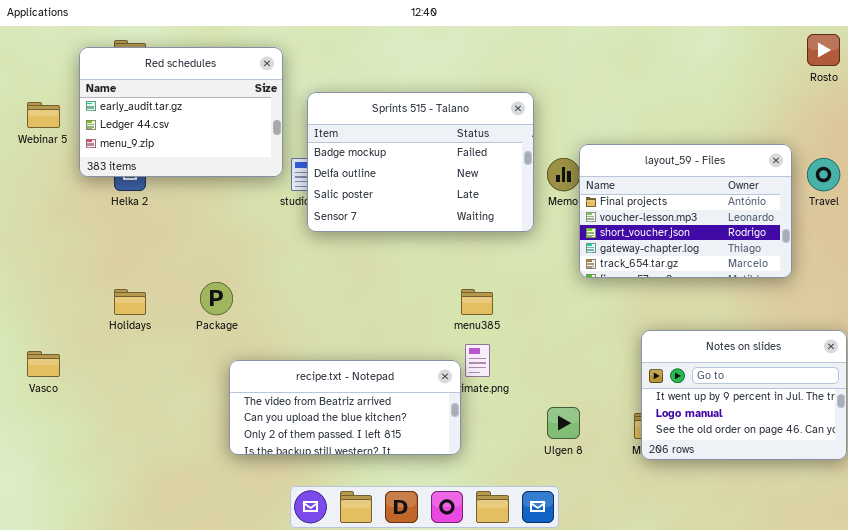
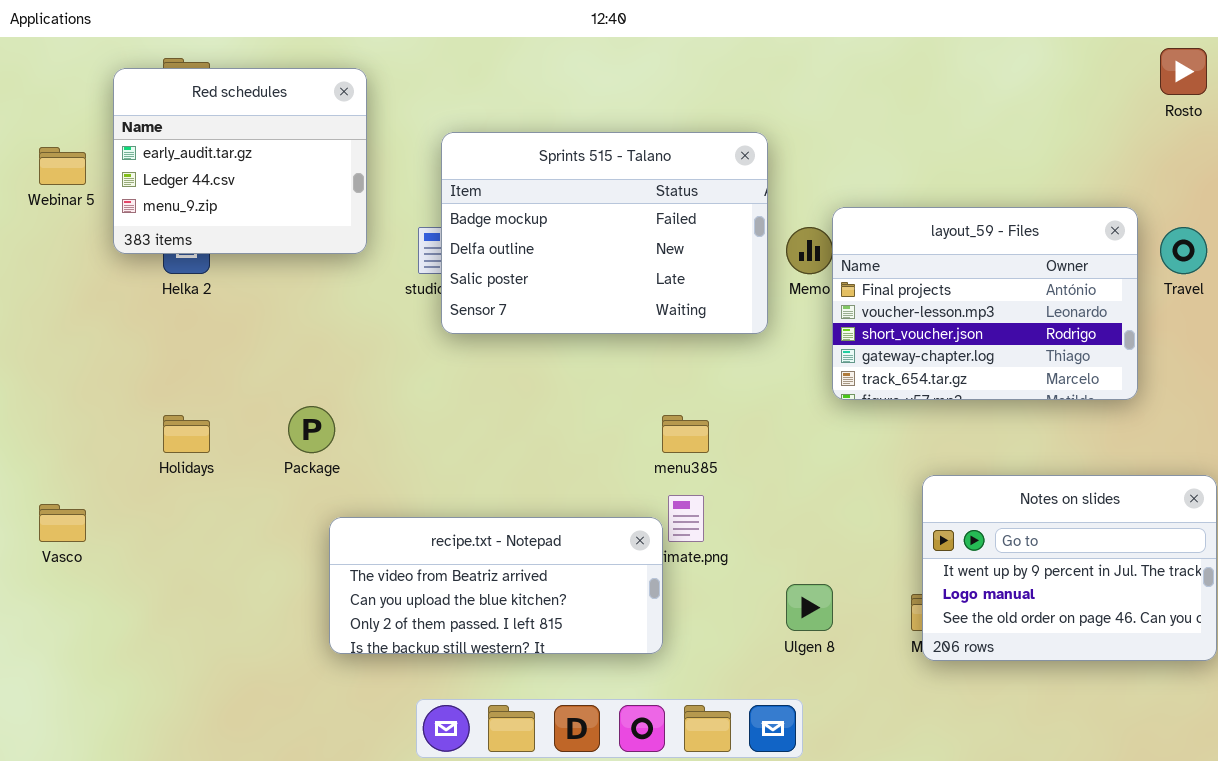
Red schedules: [79,47,283,177] -> [113,68,367,254], resized

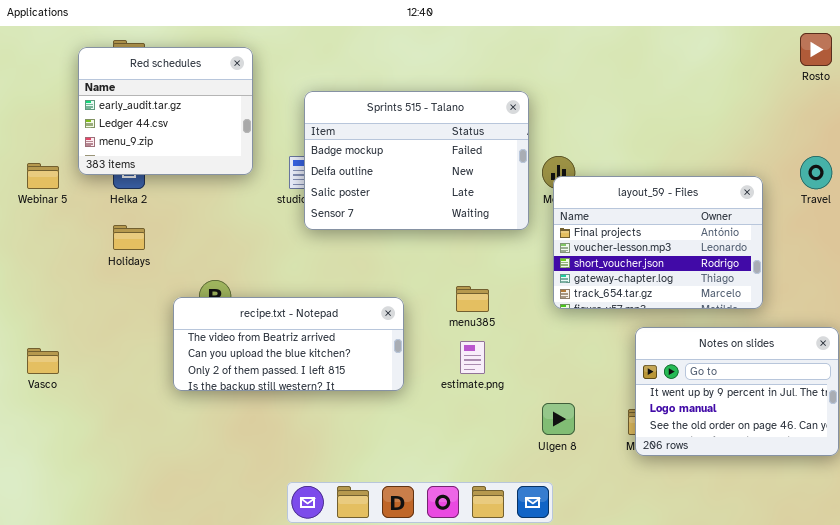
Webinar 5: [39,147,86,185] -> [27,163,59,189], moved
layout_59 - Files: [832,207,1138,400] -> [553,176,763,309], moved
Holidays: [163,415,210,453] -> [113,225,145,250], moved
recipe.txt - Notepad: [329,517,663,654] -> [173,297,404,391], moved

